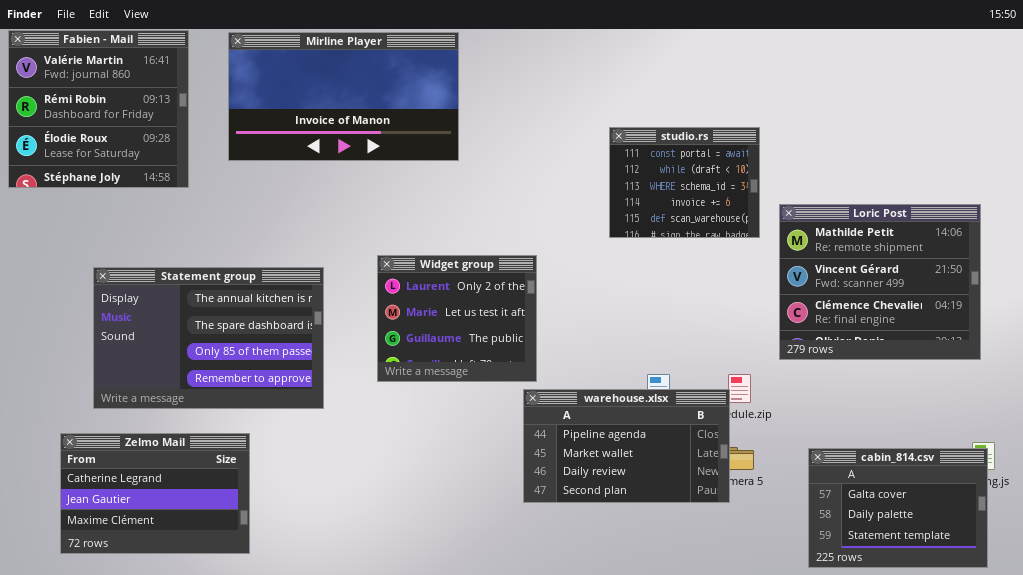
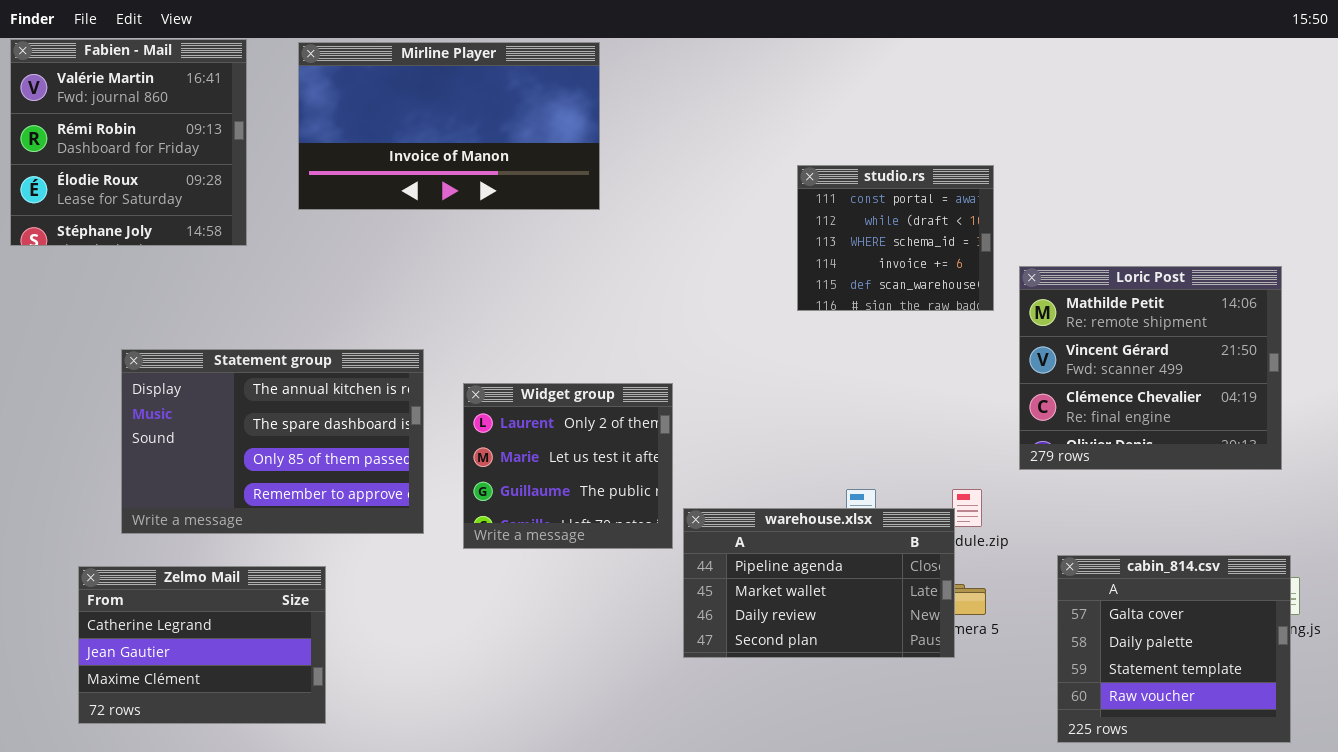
Widget group: [377,255,537,382] -> [463,383,673,549], moved
cabin_814.csv: [808,448,988,568] -> [1057,555,1291,743], resized

